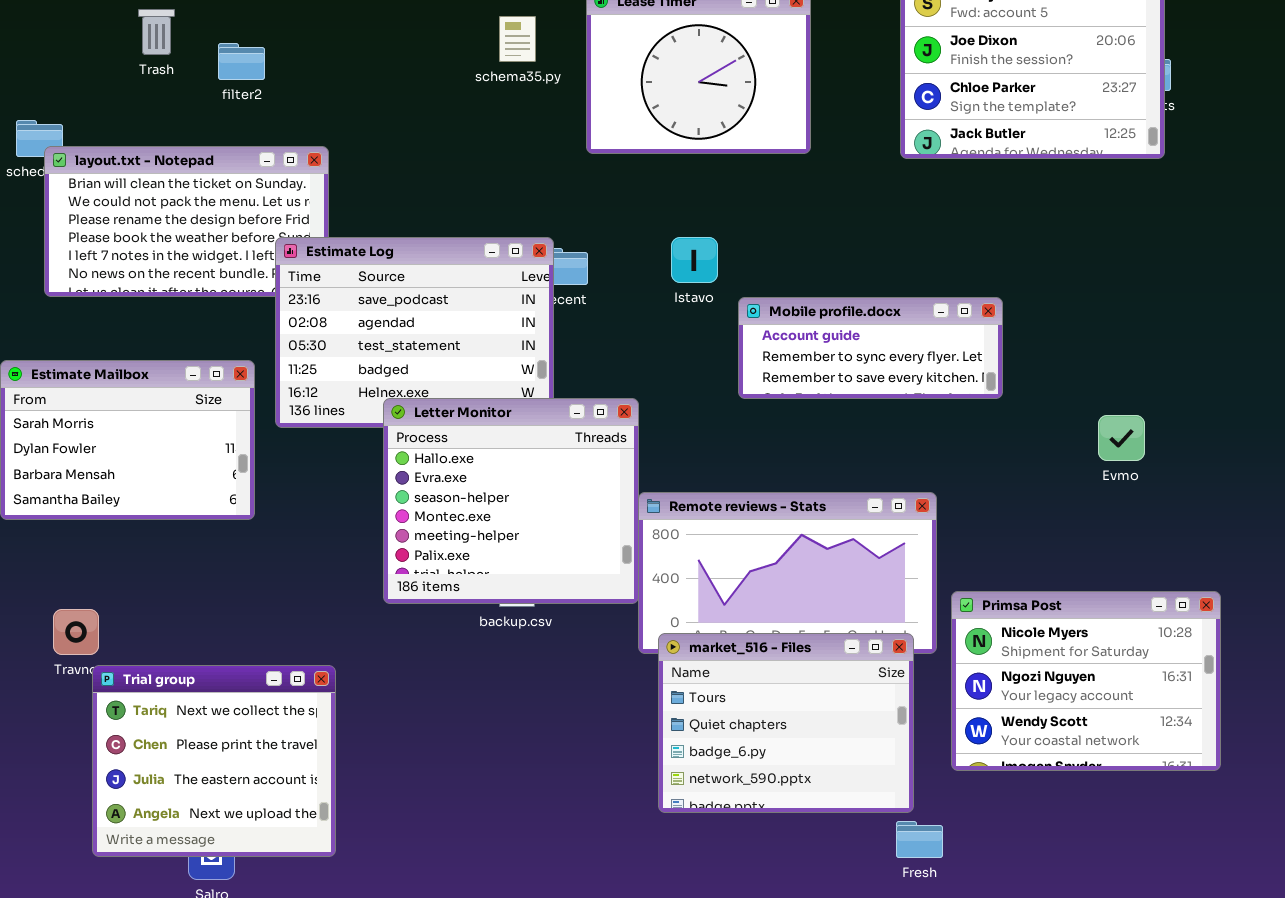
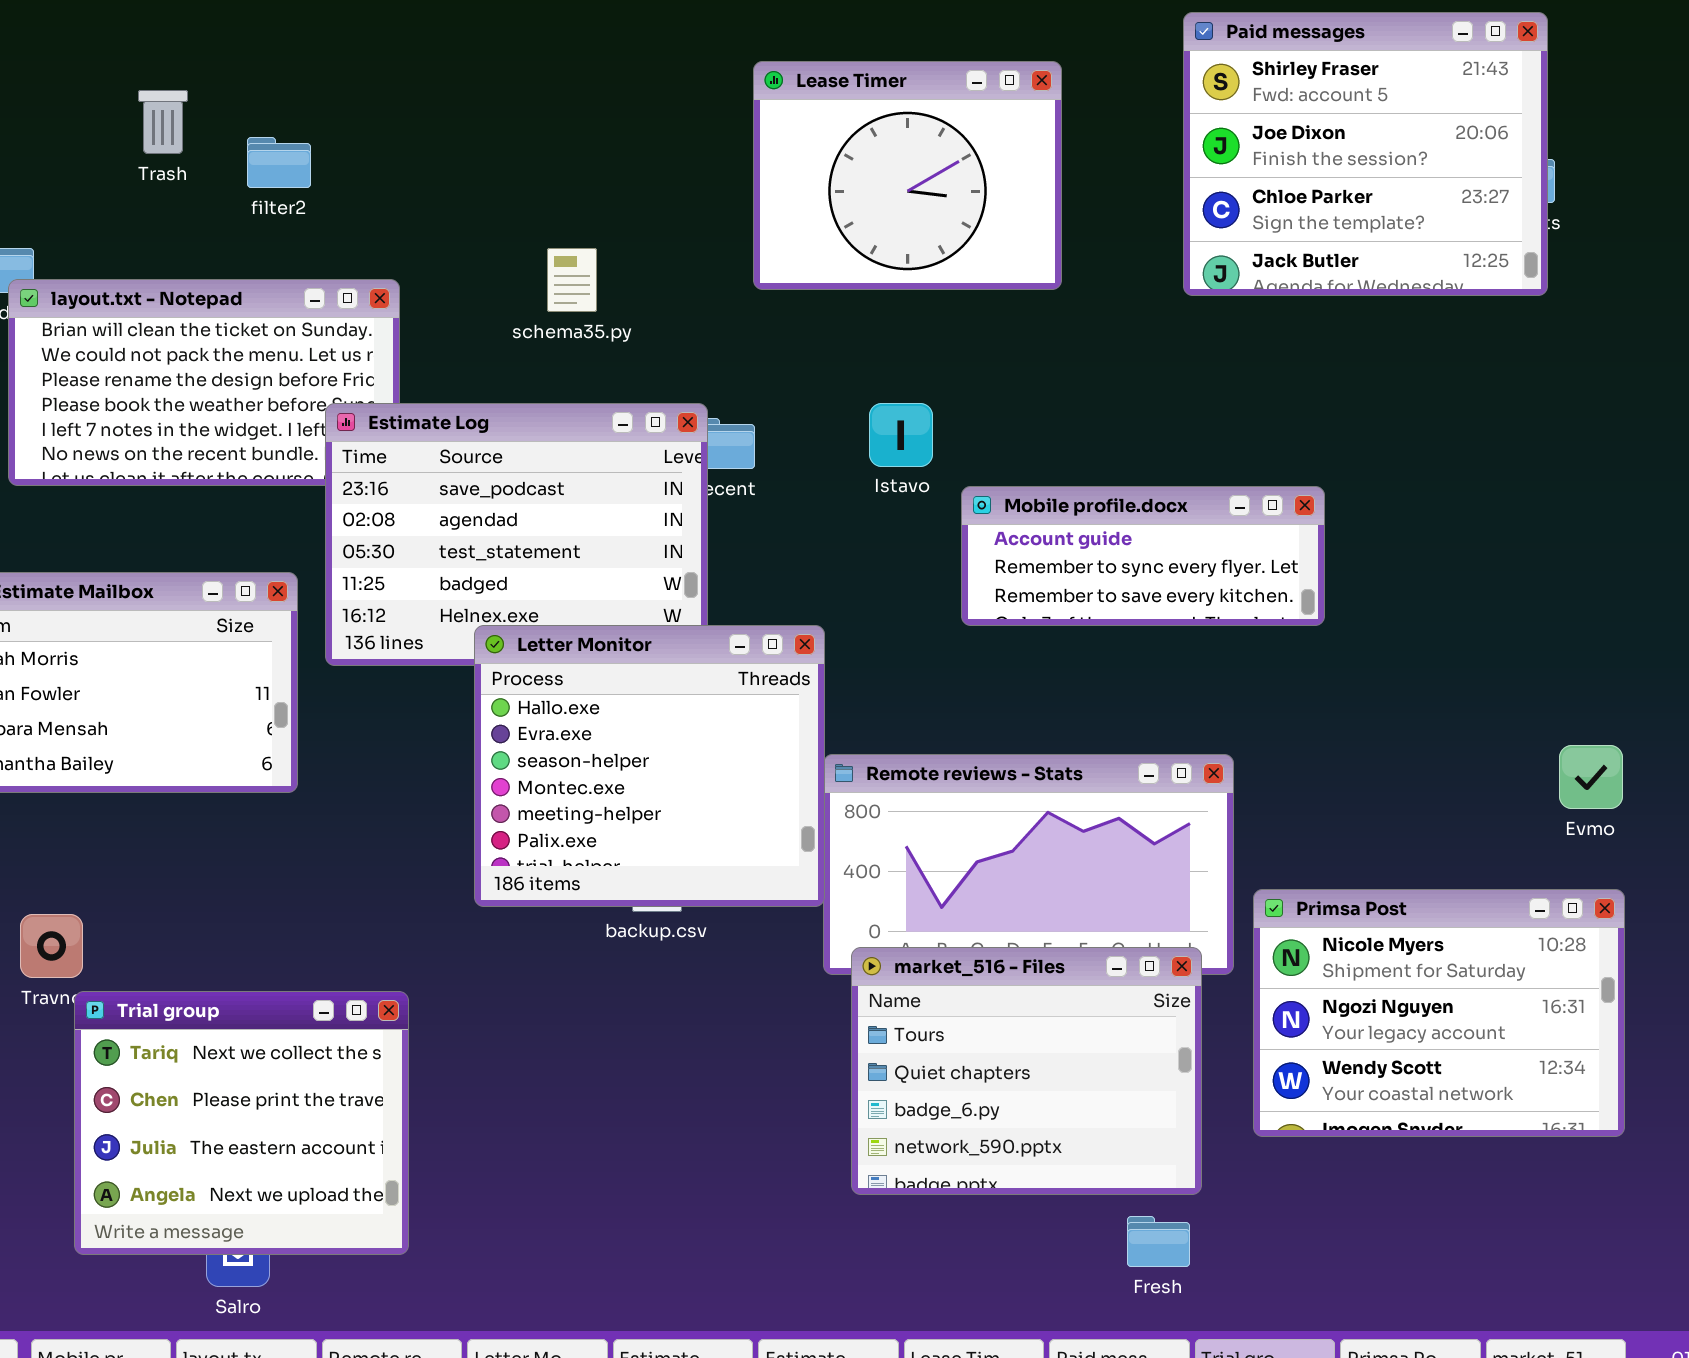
schema35.py: [499,16,536,62] -> [547,248,597,312], moved
Evmo: [1098,415,1145,461] -> [1559,745,1623,809], moved
Fresh: [896,821,943,858] -> [1127,1216,1190,1267], moved

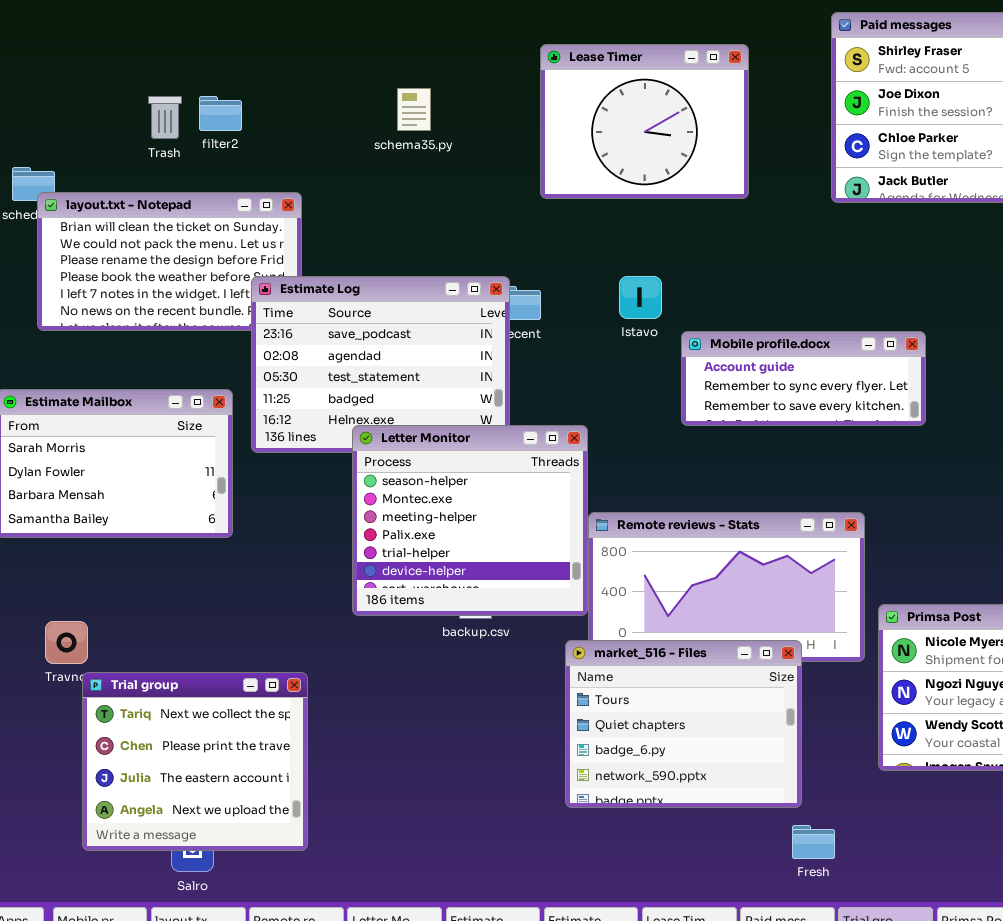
Trash: [138,90,188,154] -> [148,96,182,139], moved
schema35.py: [547,248,597,312] -> [397,88,431,131], moved
Letter Monitor: [474,625,825,907] -> [352,425,588,616], scrolled down 2 rows
market_516 - Files: [851,947,1202,1195] -> [565,640,802,808], moved

